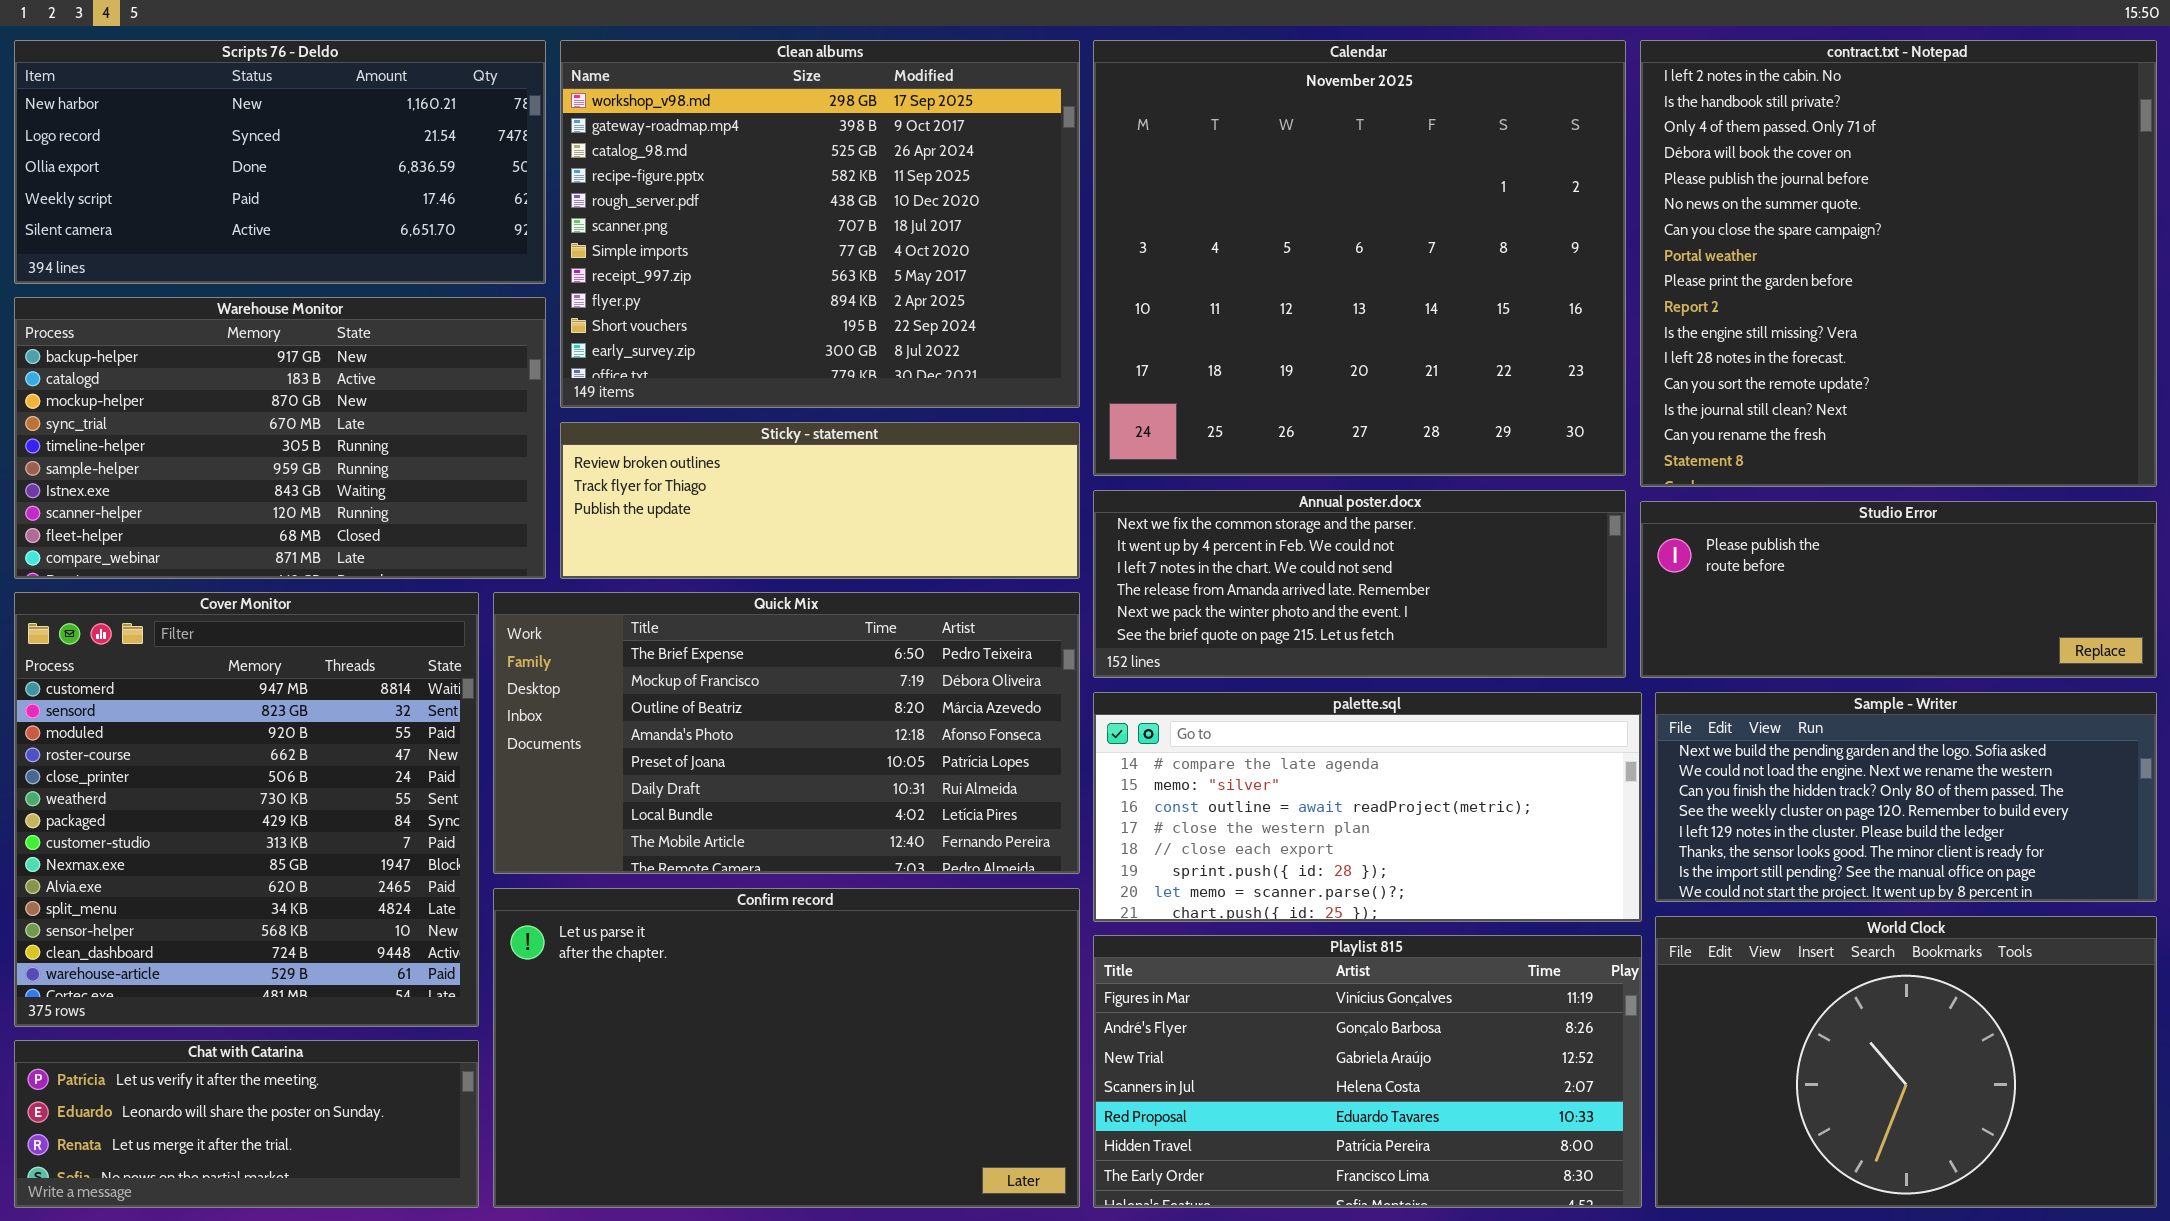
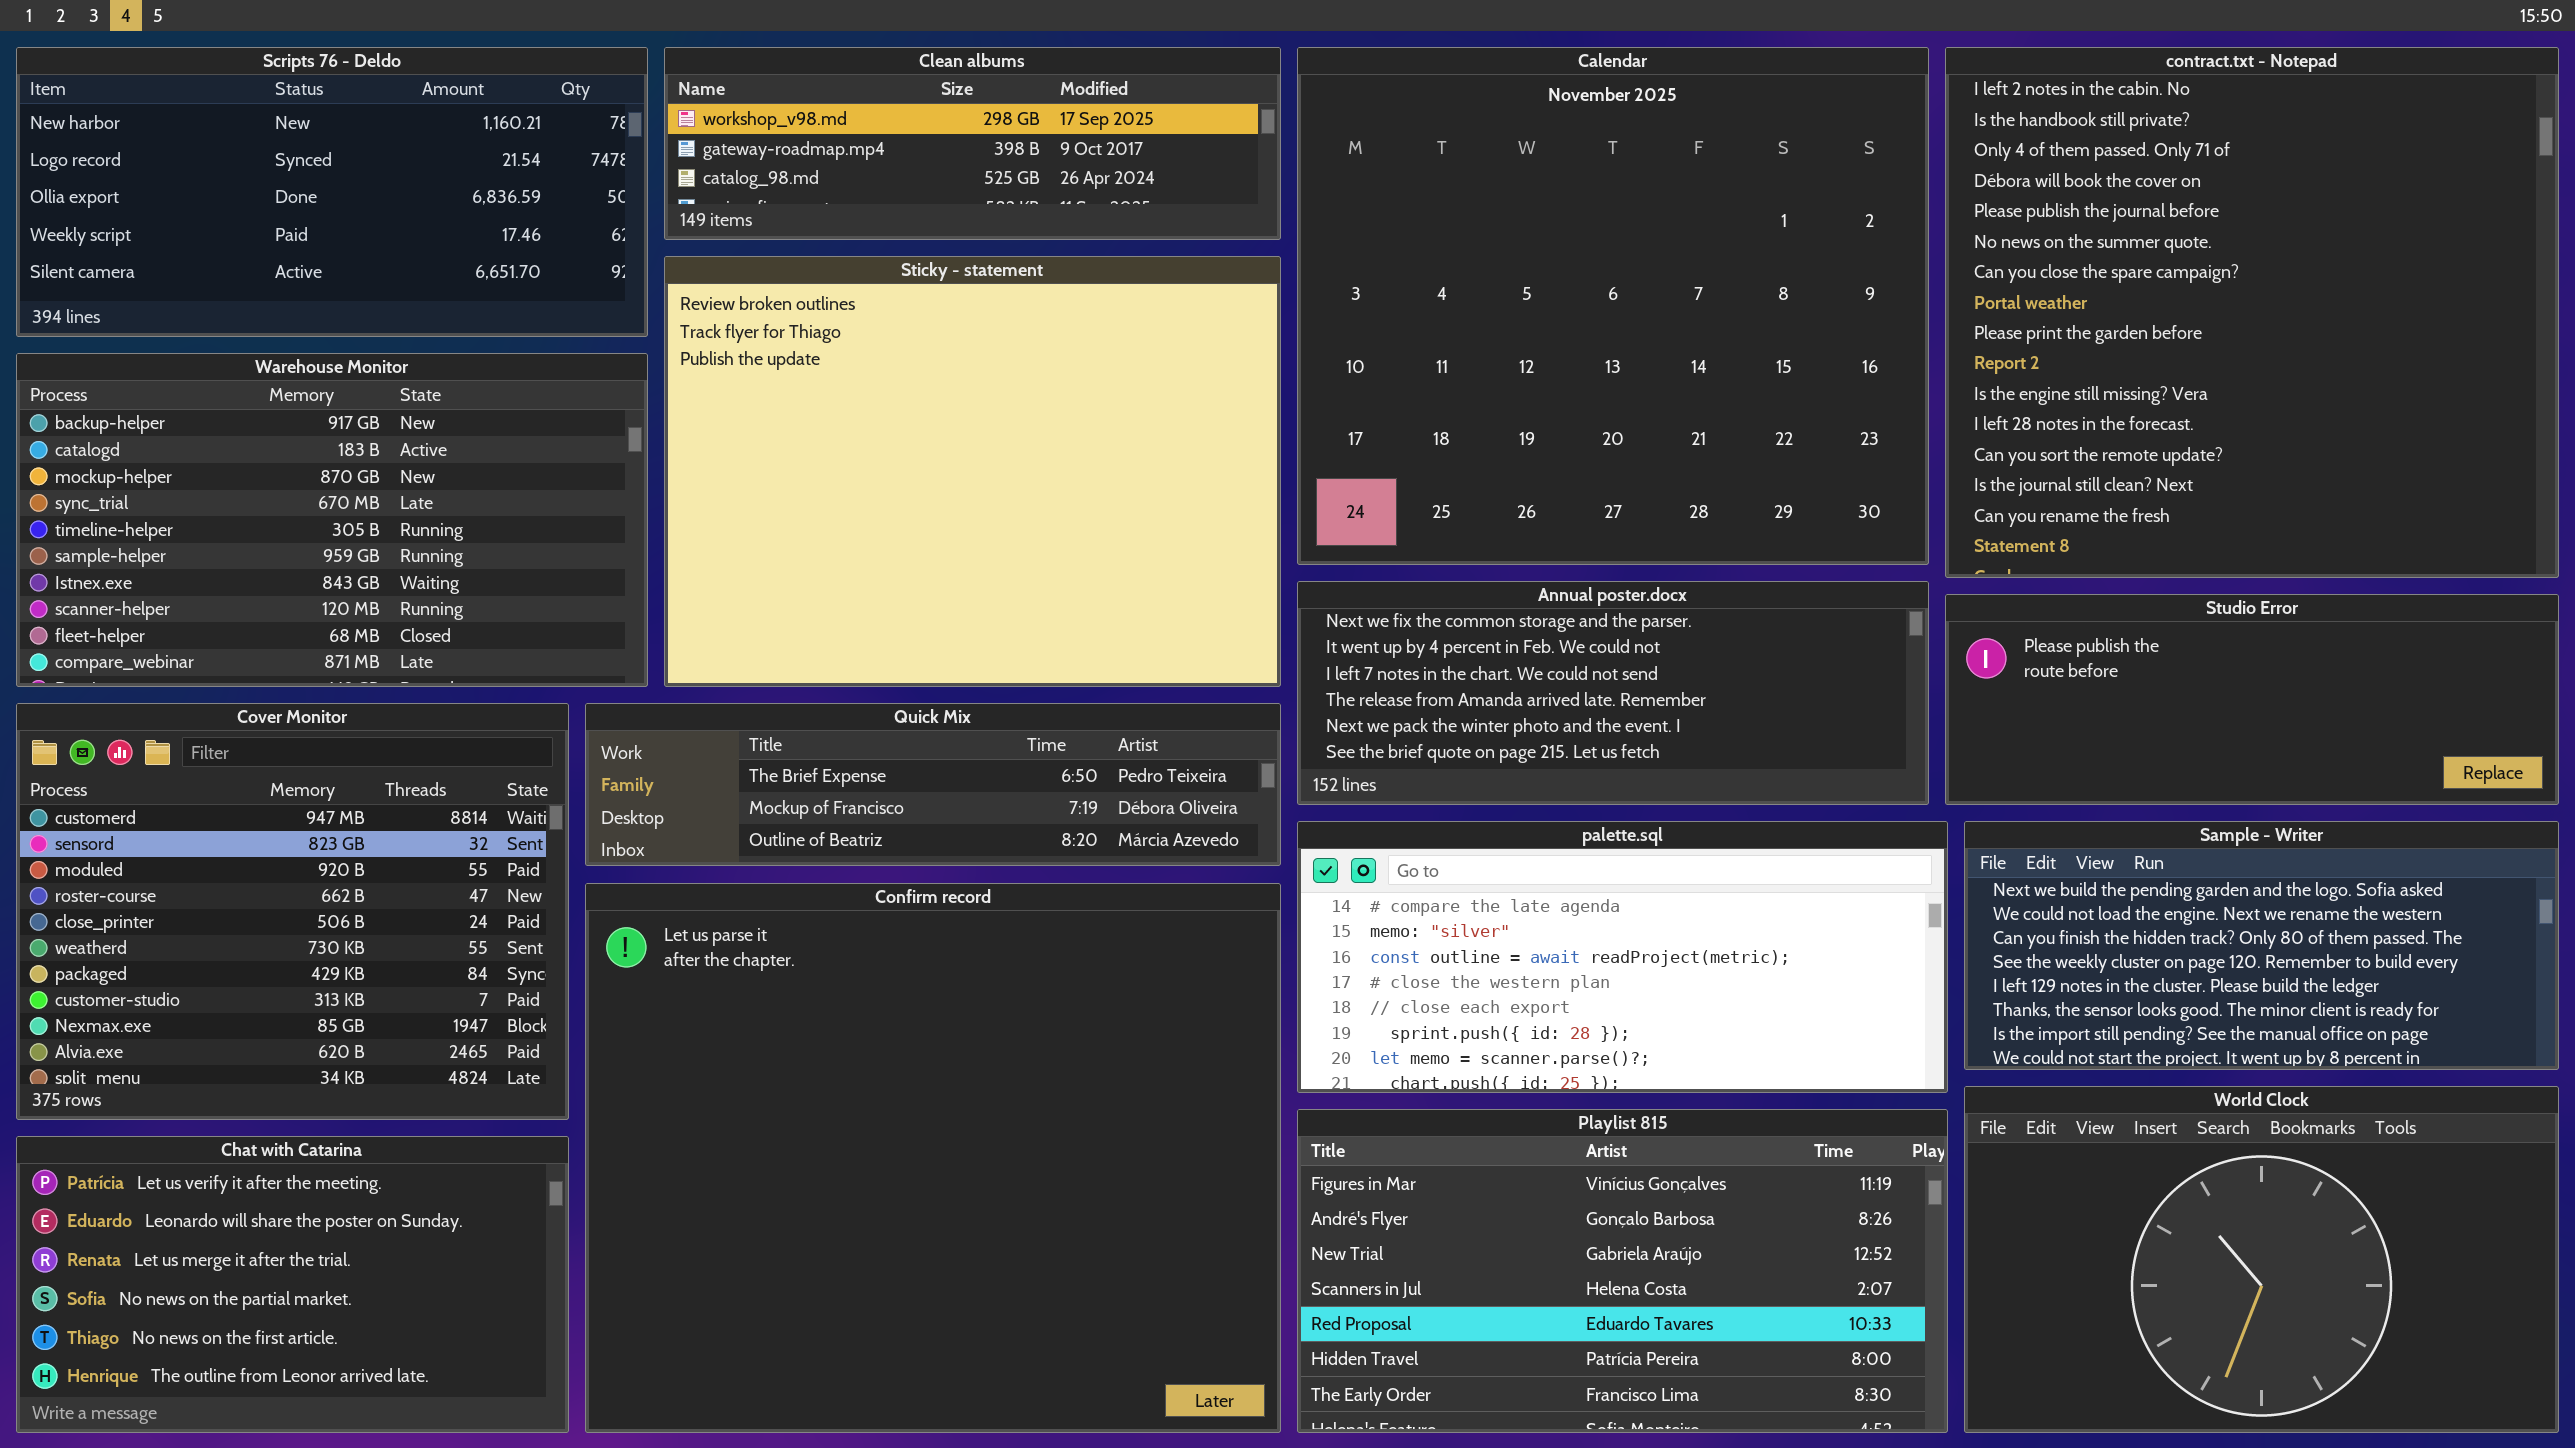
Clean albums: [560,40,1080,408] -> [664,47,1281,240], resized
Sticky - statement: [560,422,1080,579] -> [664,256,1281,687], resized
Cover Monitor: [14,592,479,1027] -> [16,703,569,1120], resized
Quick Mix: [493,592,1080,874] -> [585,703,1281,866], resized
Confirm record: [493,888,1080,1208] -> [585,883,1281,1433], resized
Chat with Catarina: [14,1040,479,1208] -> [16,1136,569,1433], resized

